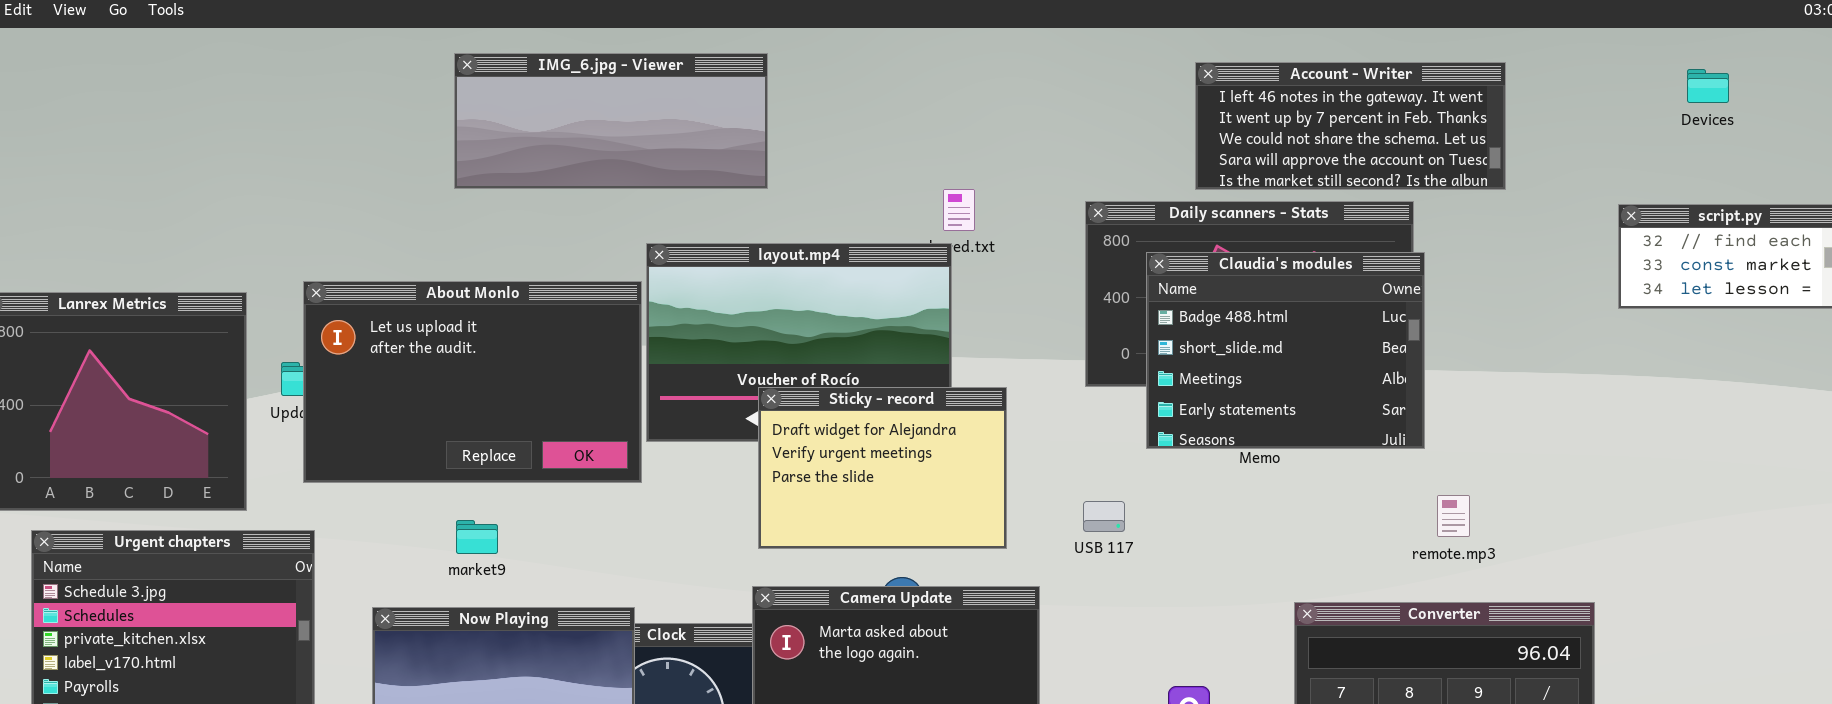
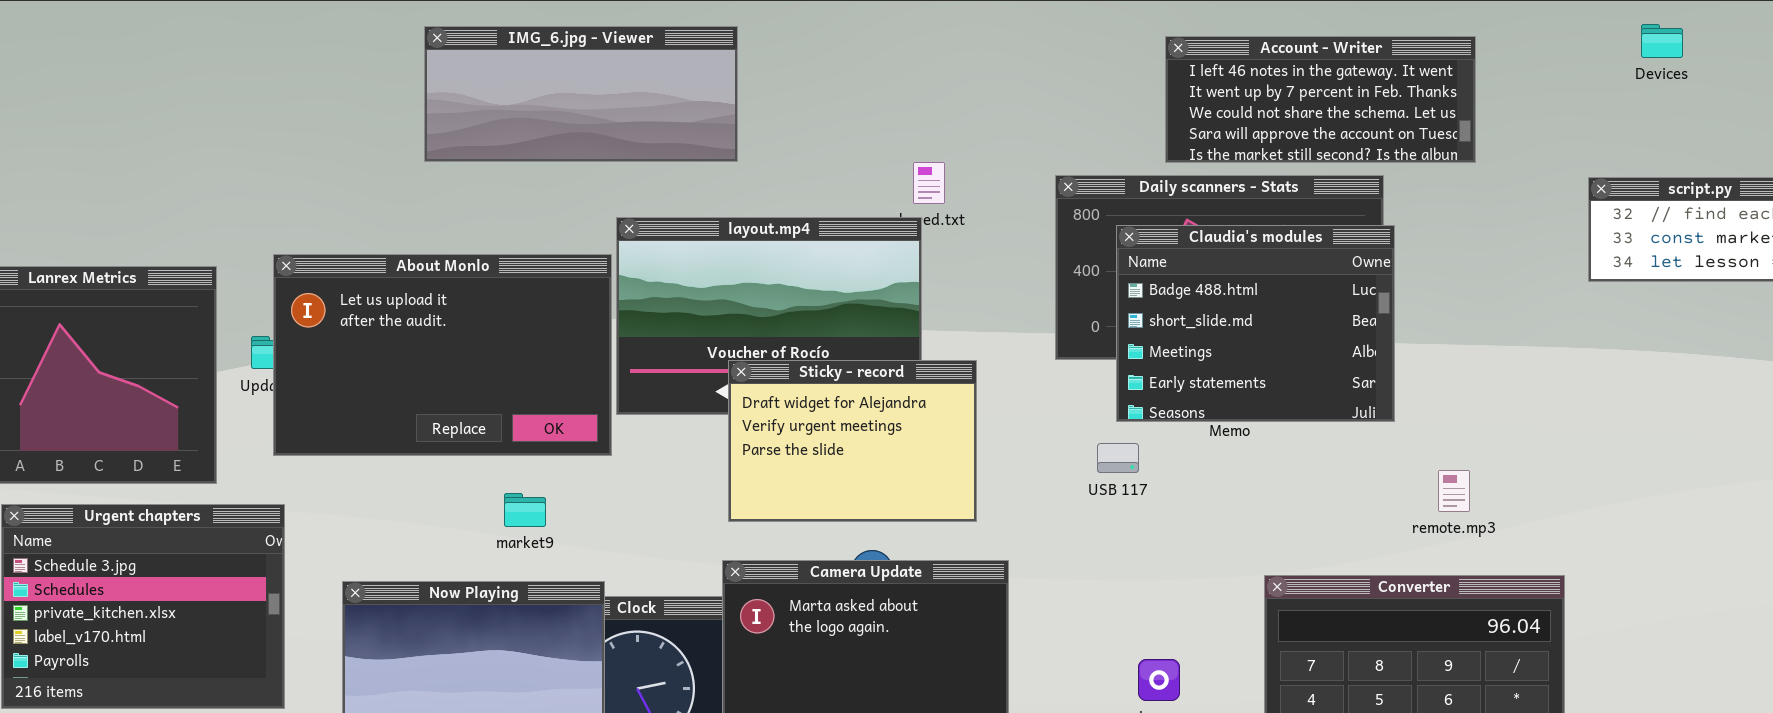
Devices: [1687,69,1729,103] -> [1641,24,1683,58], moved
remote.mp3: [1437,495,1470,537] -> [1438,470,1470,512], moved
USB 117: [1083,501,1125,532] -> [1097,443,1139,473], moved
market9: [456,520,498,554] -> [504,493,546,527], moved

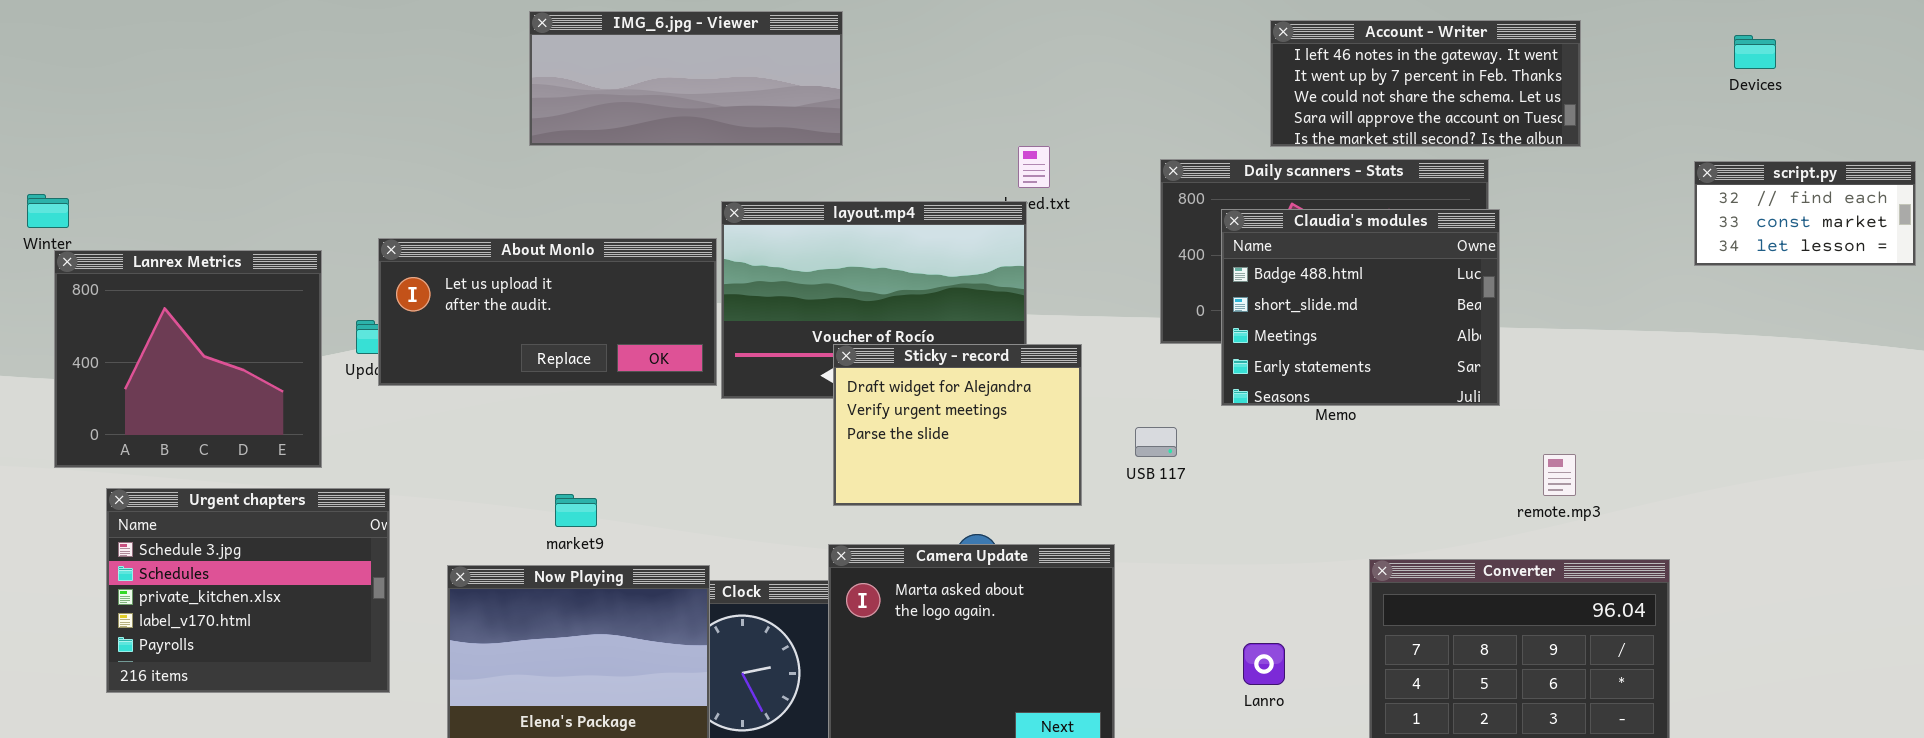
Devices: [1641,24,1683,58] -> [1734,35,1776,69], moved
About Monlo: [273,254,612,456] -> [378,238,717,386], resized
USB 117: [1097,443,1139,473] -> [1135,427,1177,457], moved
market9: [504,493,546,527] -> [555,494,597,527], moved

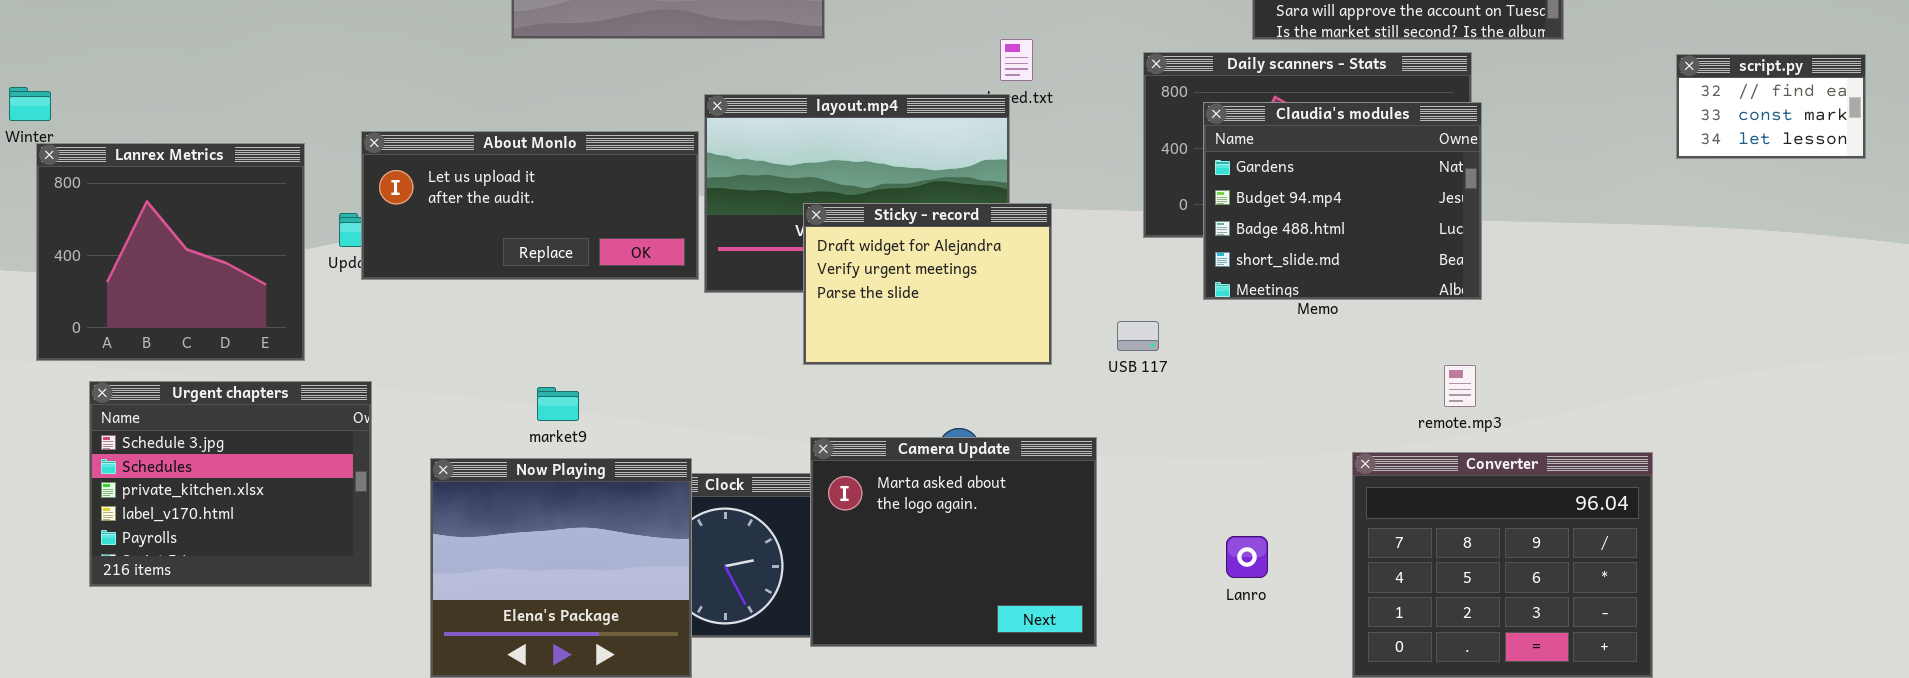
script.py: [1694,161,1916,266] -> [1676,54,1866,159], resized
Claudia's modules: [1221,209,1500,406] -> [1203,102,1482,300], scrolled up 2 rows
Sticky - record: [833,344,1082,506] -> [803,203,1052,365], moved
remote.mp3: [1543,454,1576,496] -> [1444,365,1476,407], moved

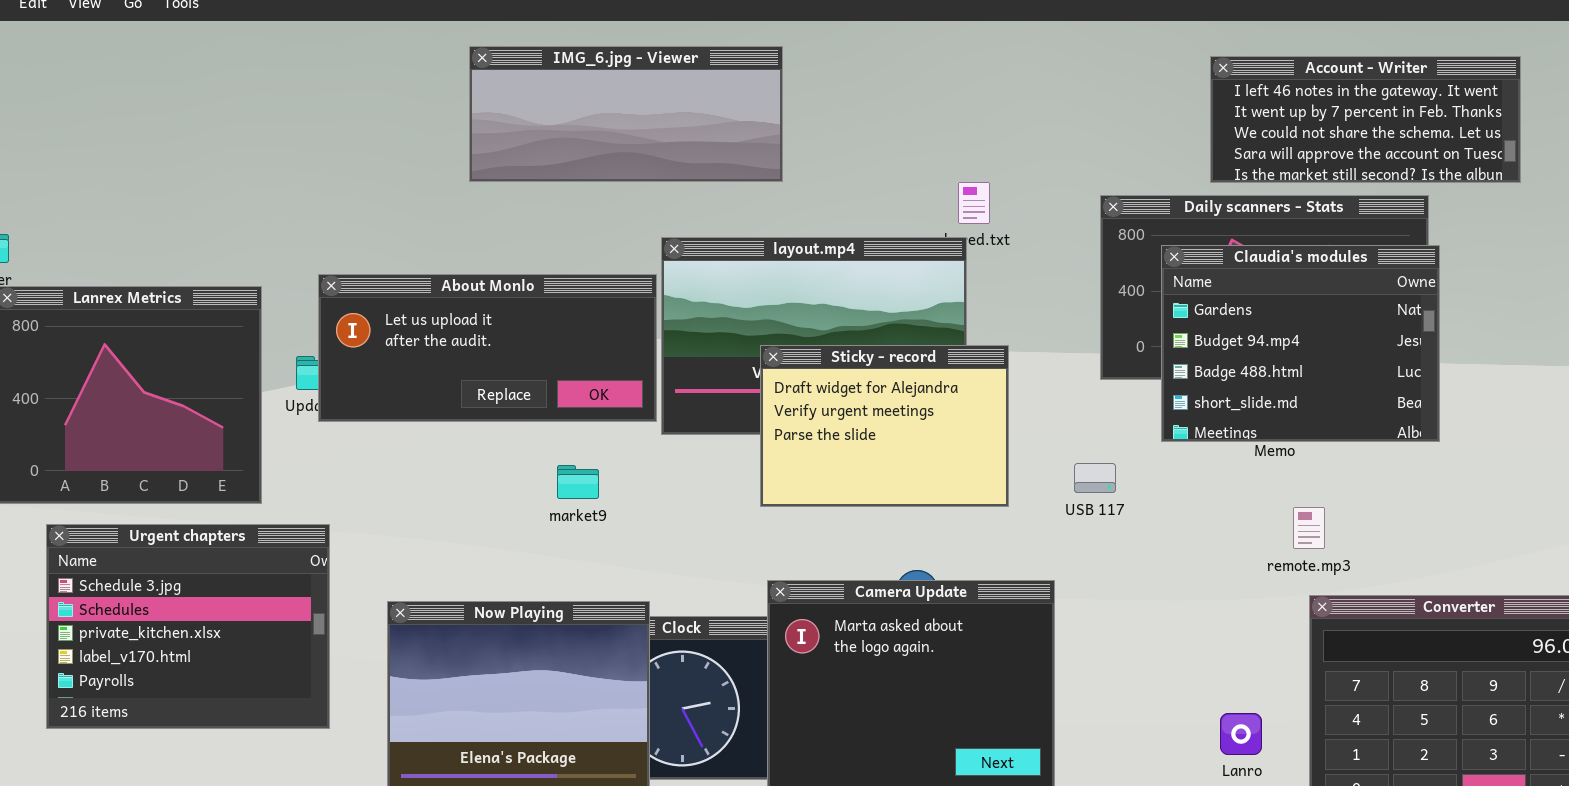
remote.mp3: [1444,365,1476,407] -> [1293,507,1325,549], moved
market9: [537,387,579,421] -> [557,465,599,499], moved
Lanro: [1226,536,1268,578] -> [1220,713,1262,755], moved

